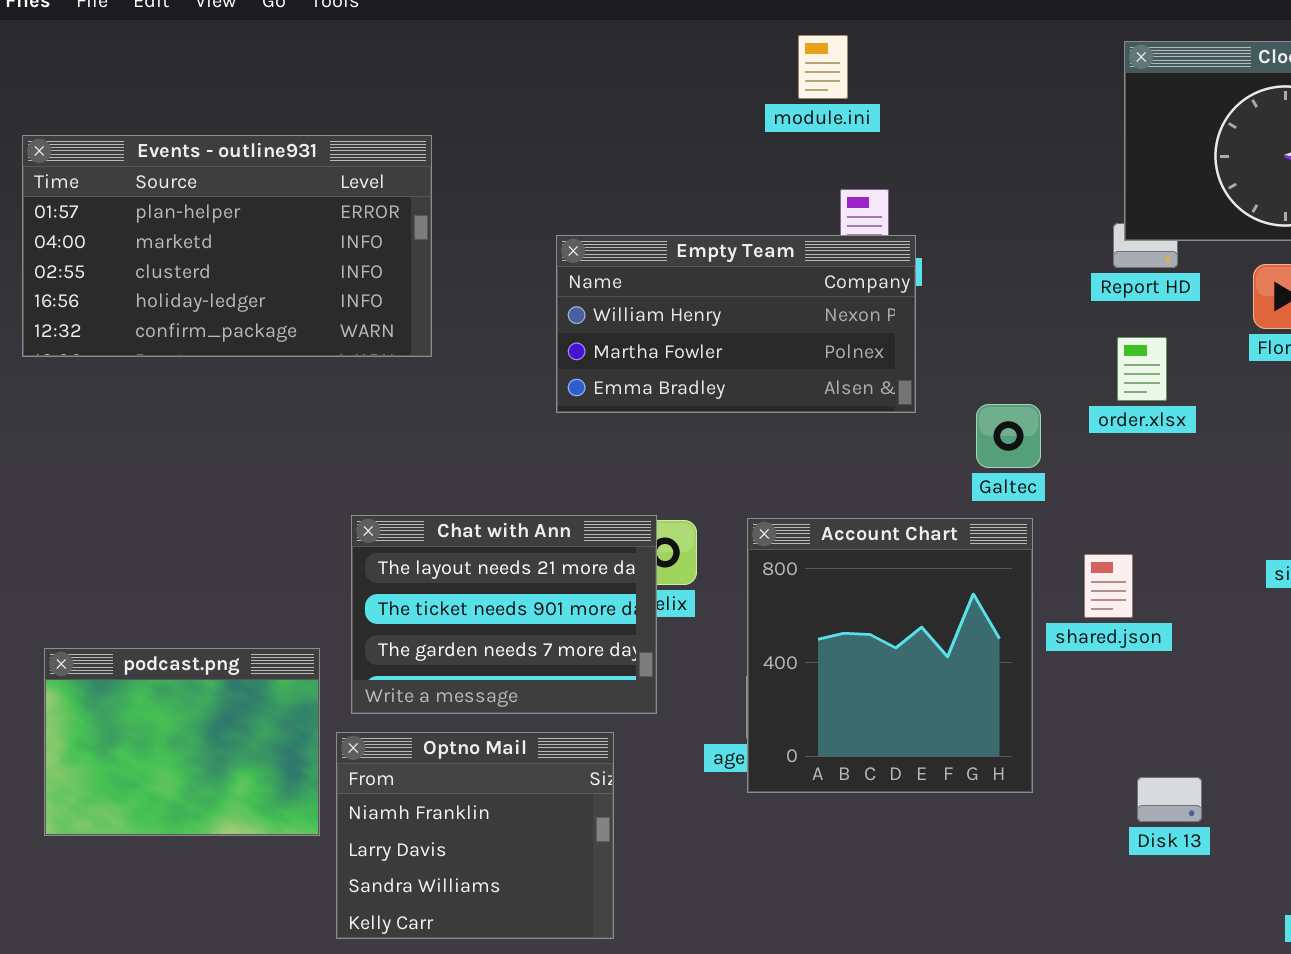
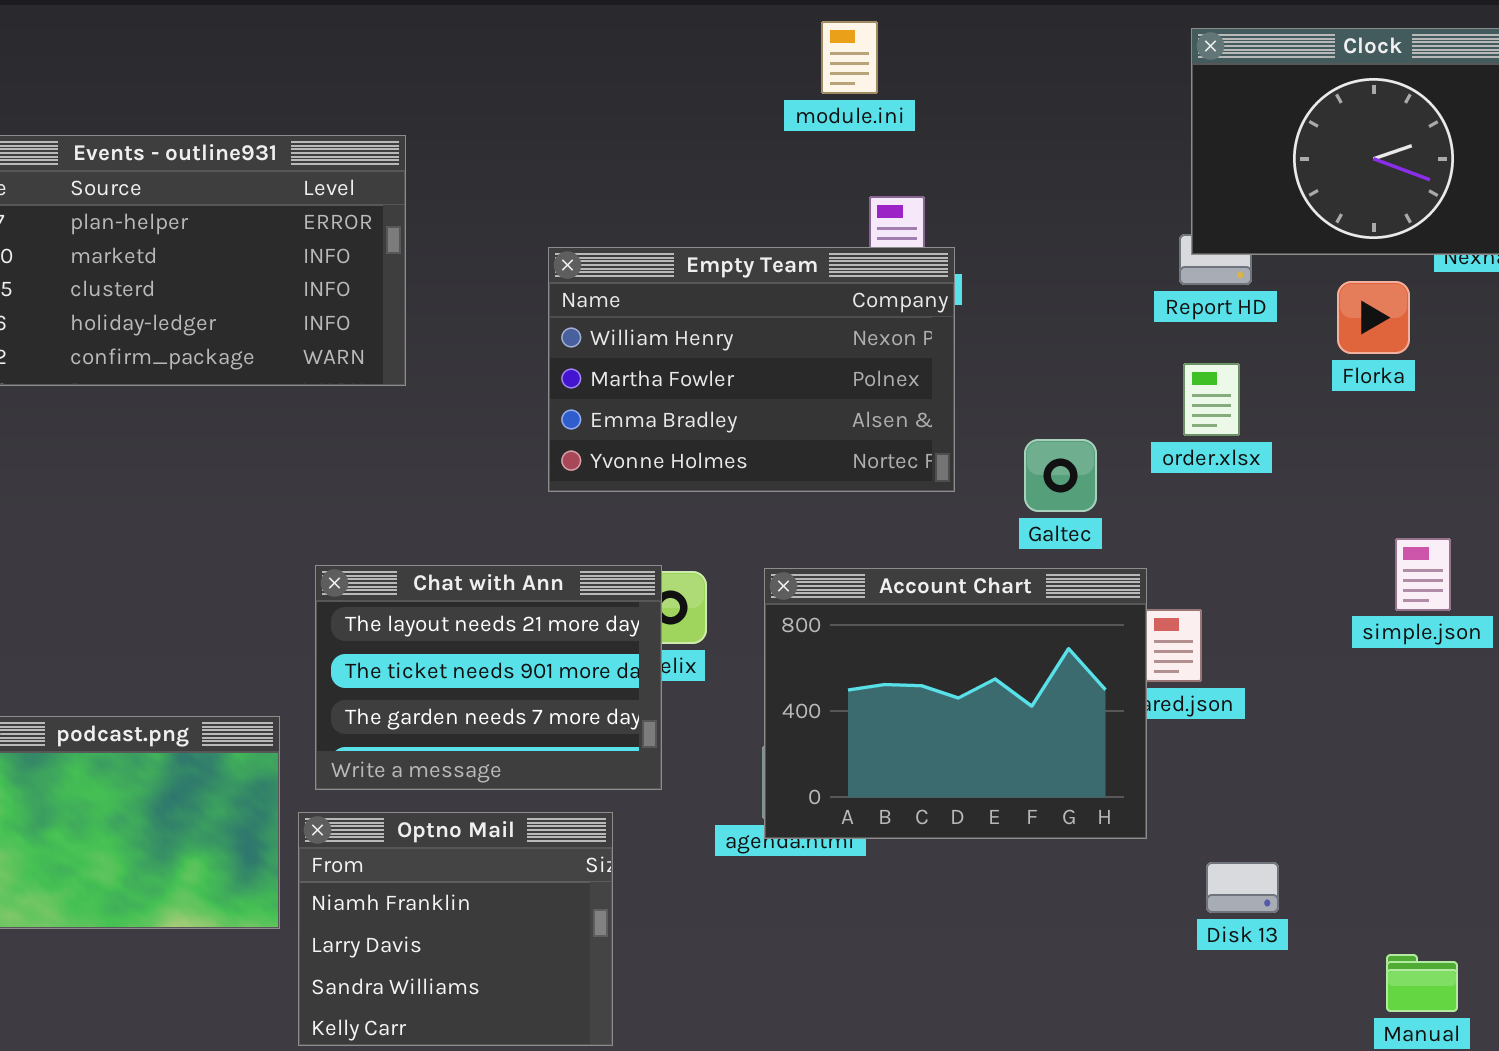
Empty Team: [556,235,916,413] -> [548,247,955,492], resized
Account Chart: [747,518,1033,793] -> [764,568,1147,839], resized

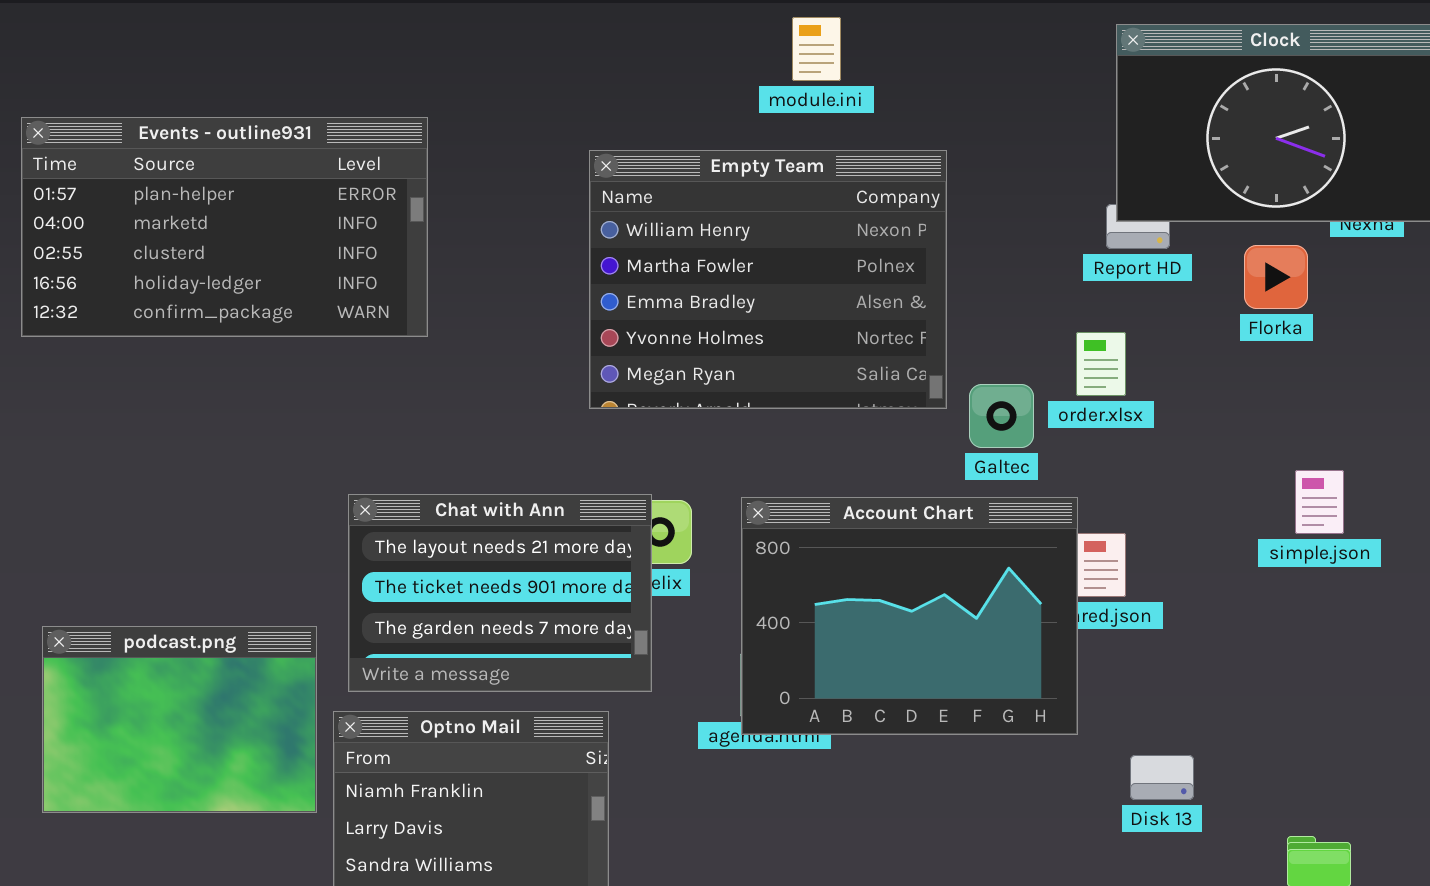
Empty Team: [548,247,955,492] -> [589,150,947,409], moved, resized
order.xlsx: [1183,363,1240,436] -> [1076,332,1126,396], moved

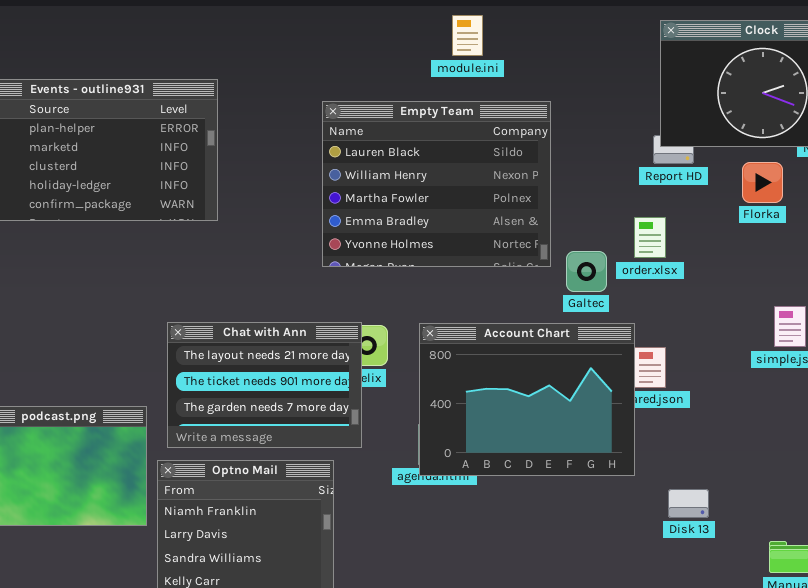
Empty Team: [589,150,947,409] -> [322,101,551,267], scrolled up 1 row

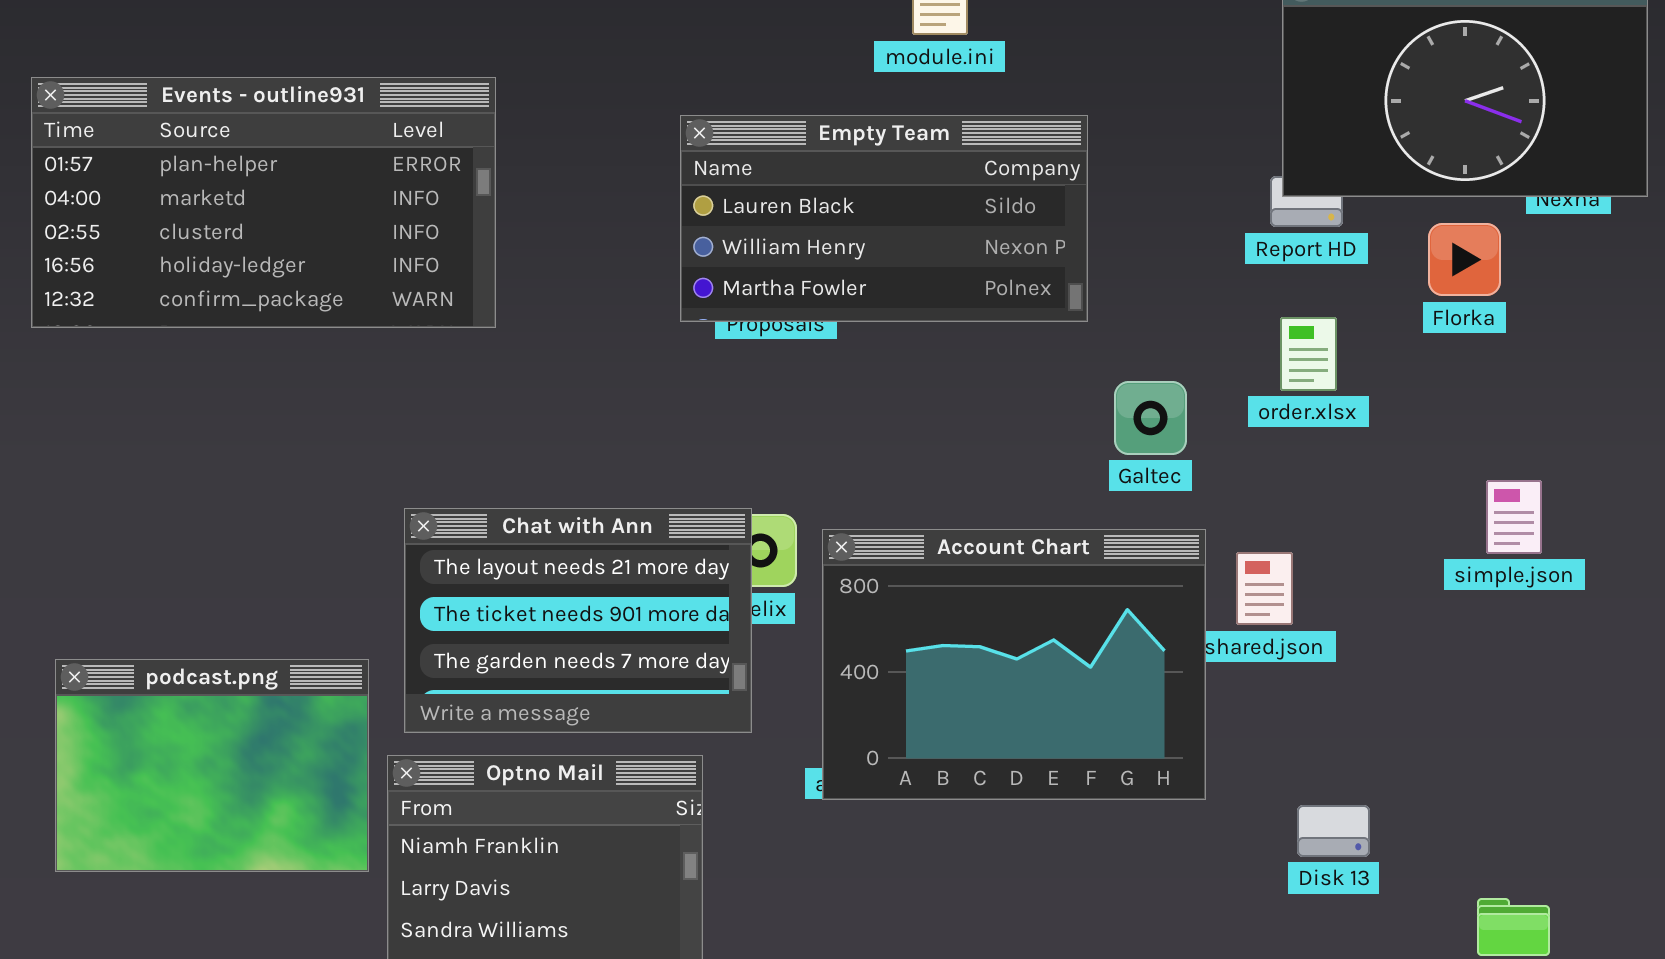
Empty Team: [322,101,551,267] -> [680,115,1088,322], resized
order.xlsx: [634,217,666,258] -> [1280,317,1337,391], moved
Account Chart: [419,323,635,476] -> [822,529,1206,800], moved

